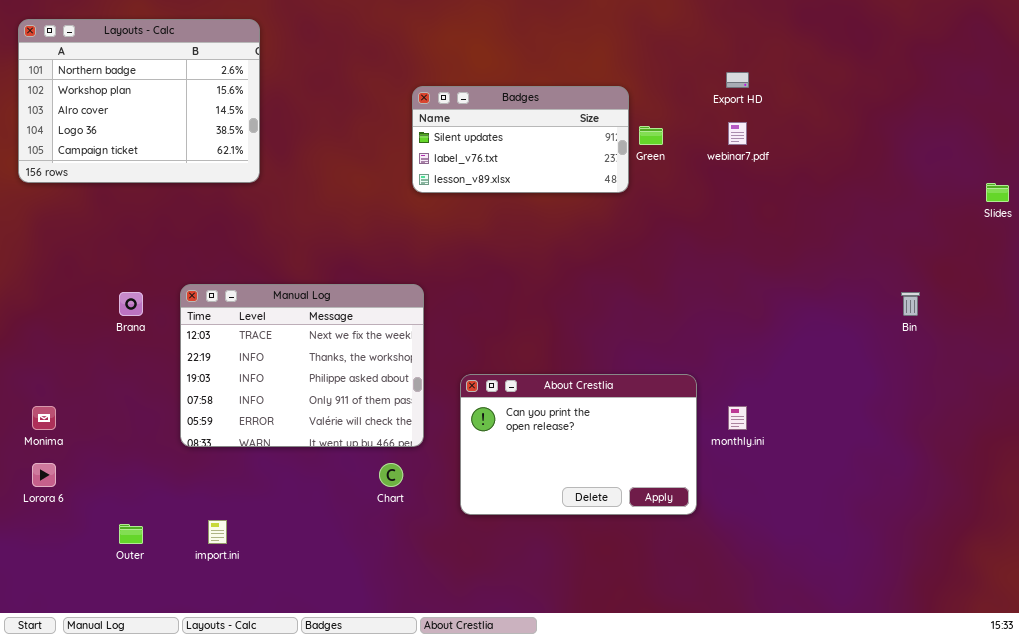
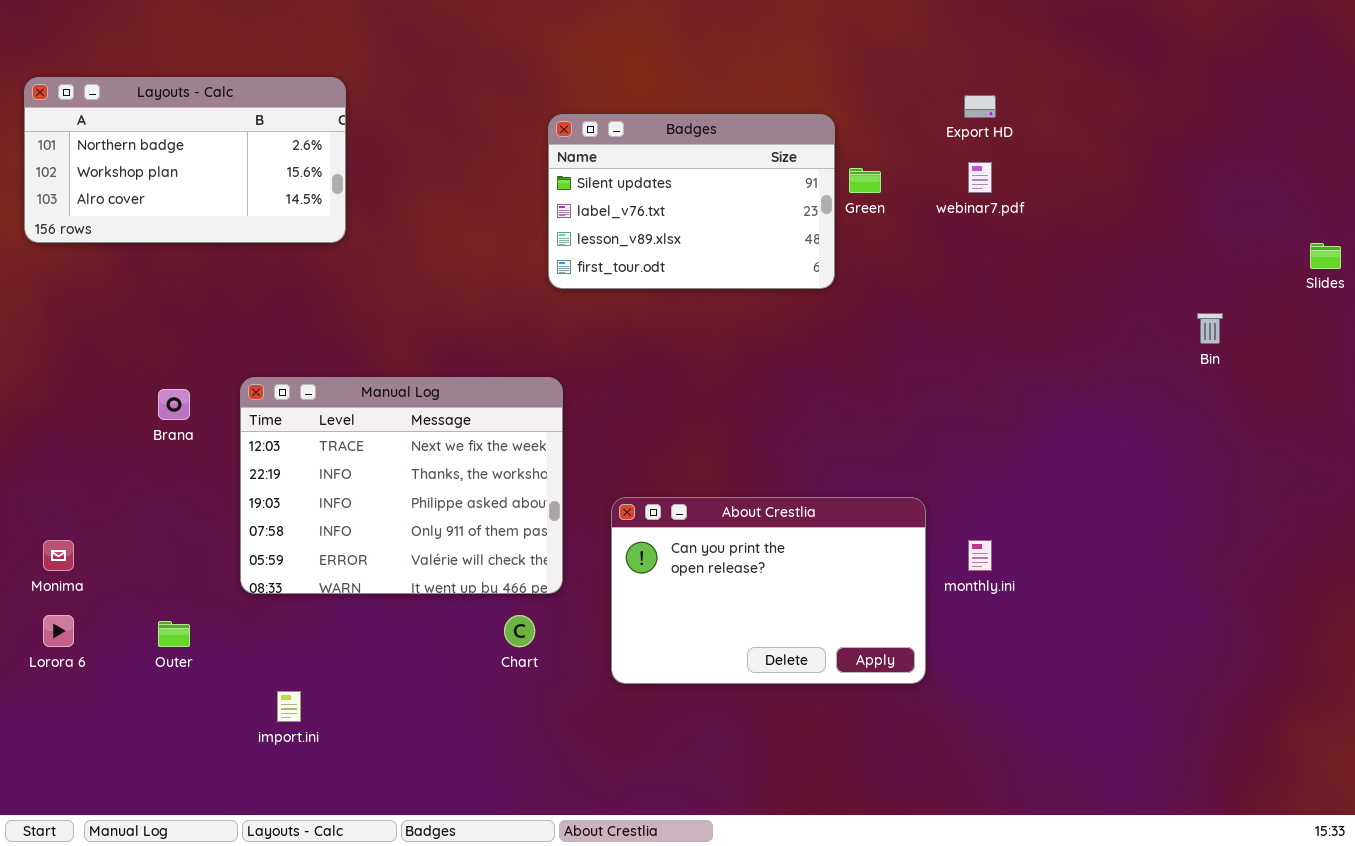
Layouts - Calc: [18,19,260,183] -> [24,77,346,243], resized
Badges: [412,86,629,193] -> [548,114,835,289], resized
Bin: [901,292,920,316] -> [1197,313,1223,344], moved
Outer: [119,524,143,544] -> [158,621,190,647], moved

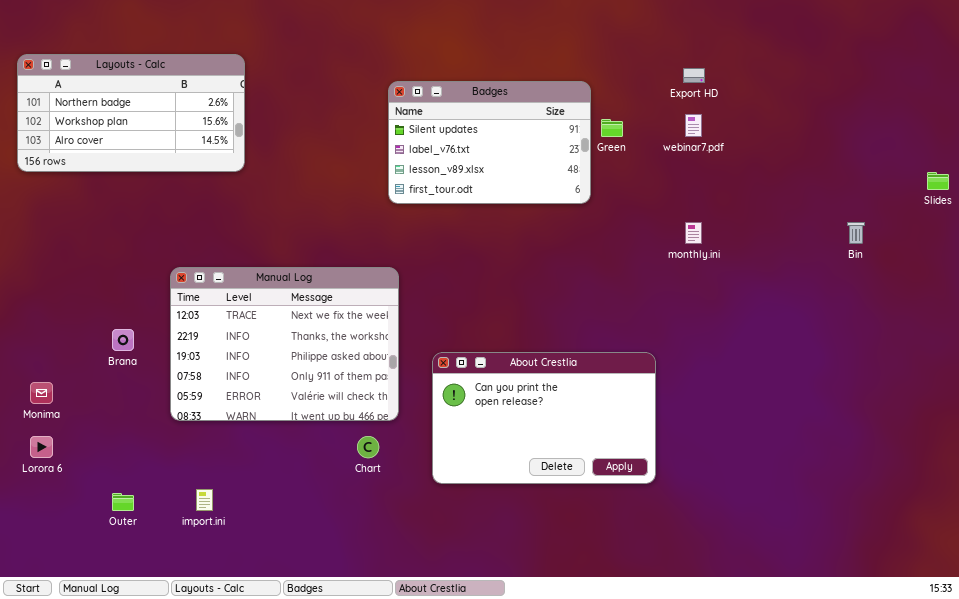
Brana: [158,389,190,420] -> [112,329,134,351], moved
monthly.ini: [968,540,992,571] -> [685,222,702,244], moved
Outer: [158,621,190,647] -> [112,493,134,511], moved

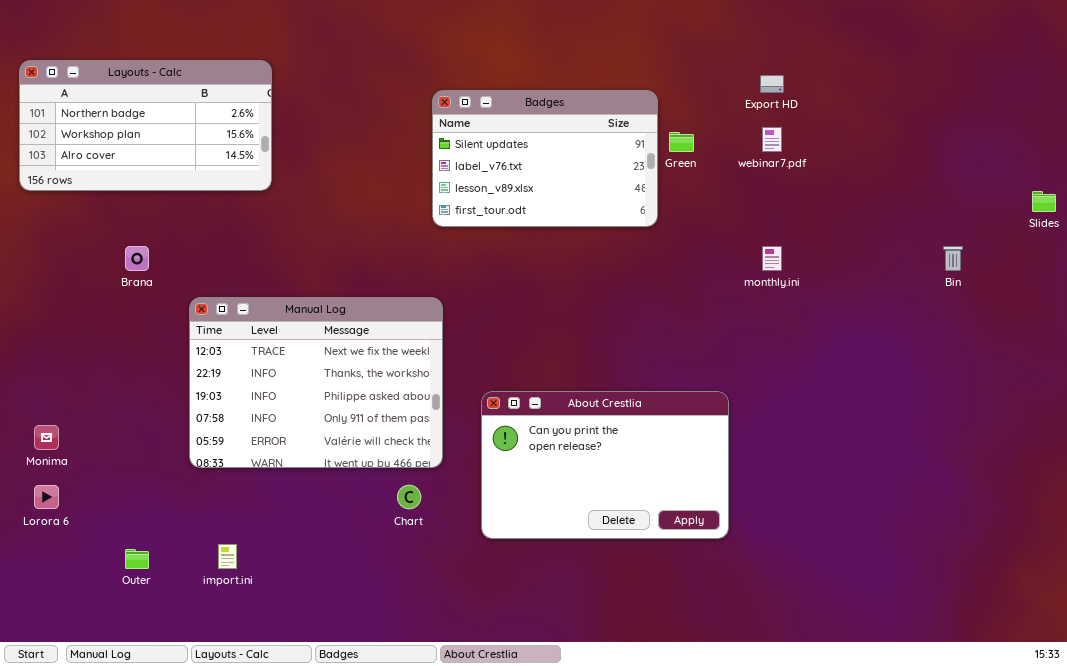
Brana: [112,329,134,351] -> [125,246,149,271], moved

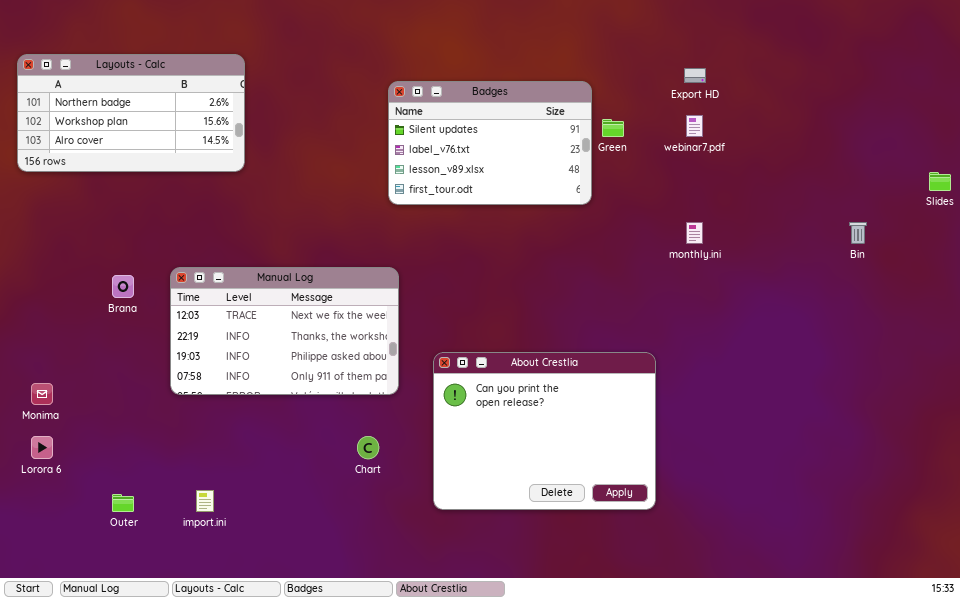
Brana: [125,246,149,271] -> [112,275,134,298], moved
Manual Log: [189,297,443,468] -> [170,267,399,395], resized
About Crestlia: [481,391,729,539] -> [433,352,656,510], resized

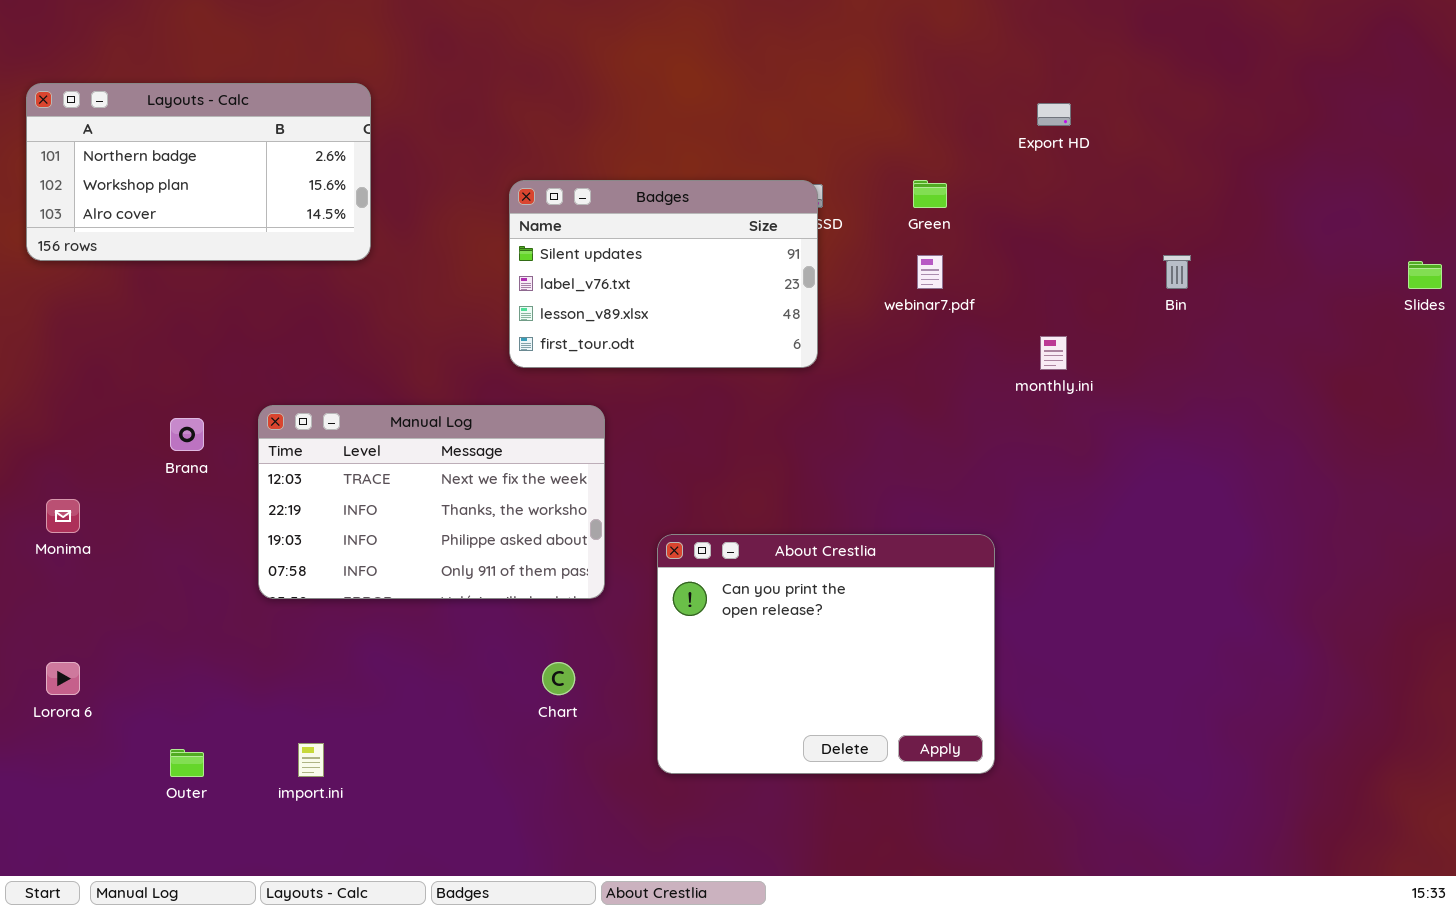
Badges: [388,81,592,205] -> [509,180,818,368], moved
webinar7.pdf: [686,115,703,137] -> [917,255,943,289], moved
Bin: [849,222,867,244] -> [1163,255,1191,289], moved
Monima: [31,383,53,405] -> [46,499,80,533], moved

